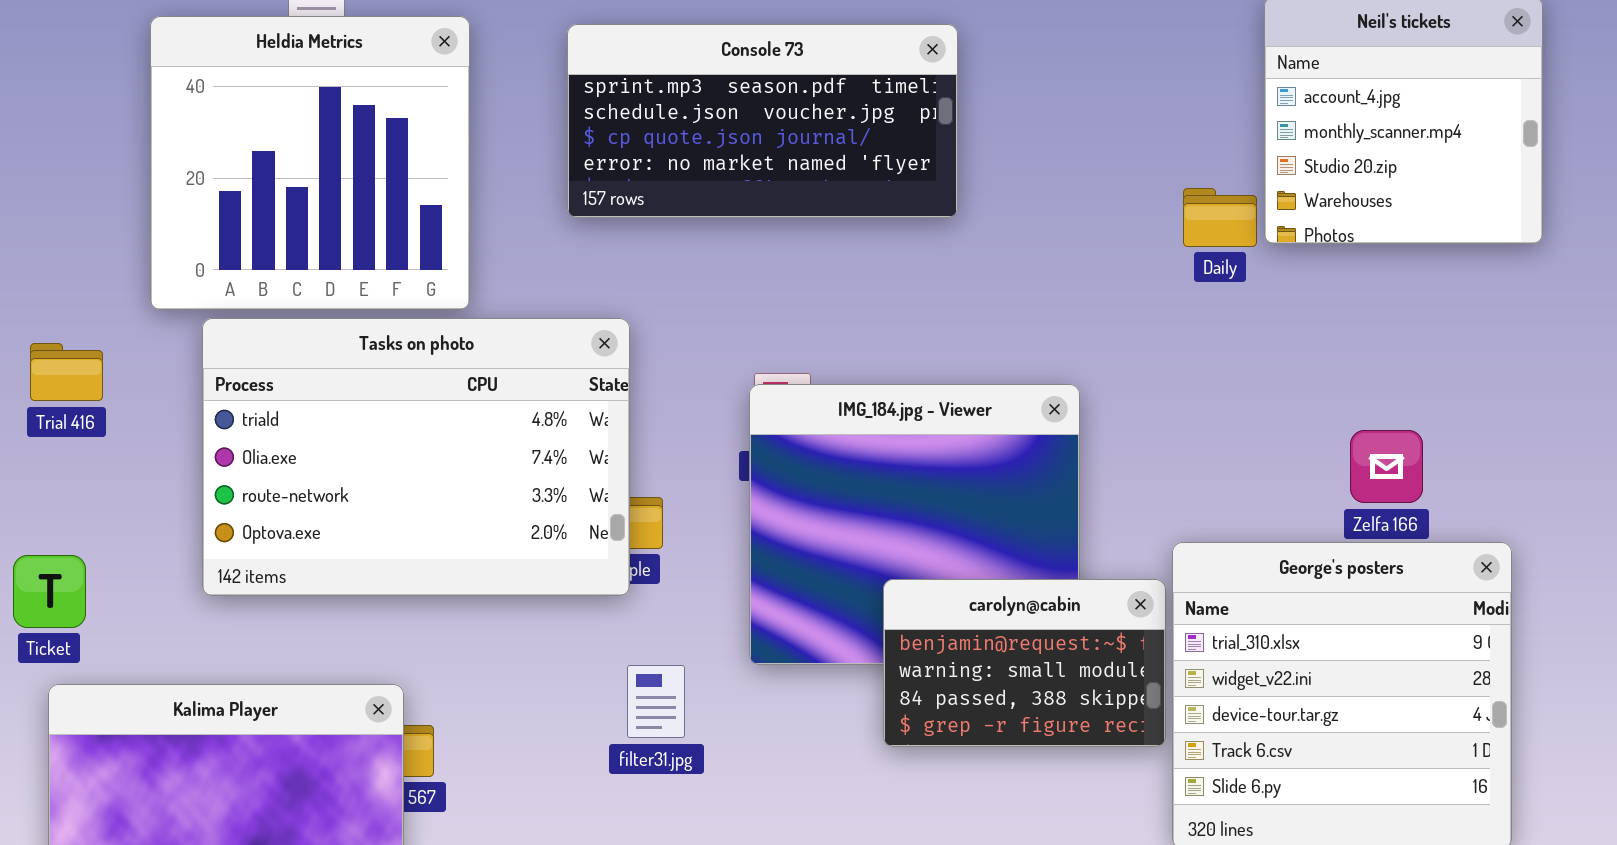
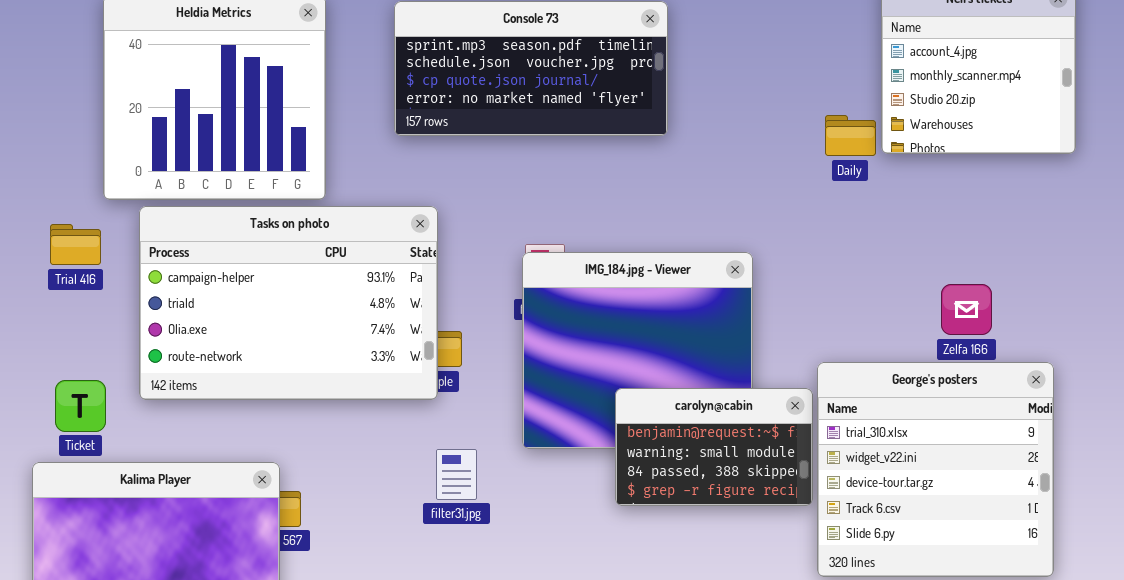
Tasks on photo: [202,318,630,596] -> [139,206,438,400], scrolled up 1 row
Trial 416: [30,343,103,401] -> [50,224,101,265], moved
Ticket: [13,555,86,628] -> [55,380,106,432], moved

